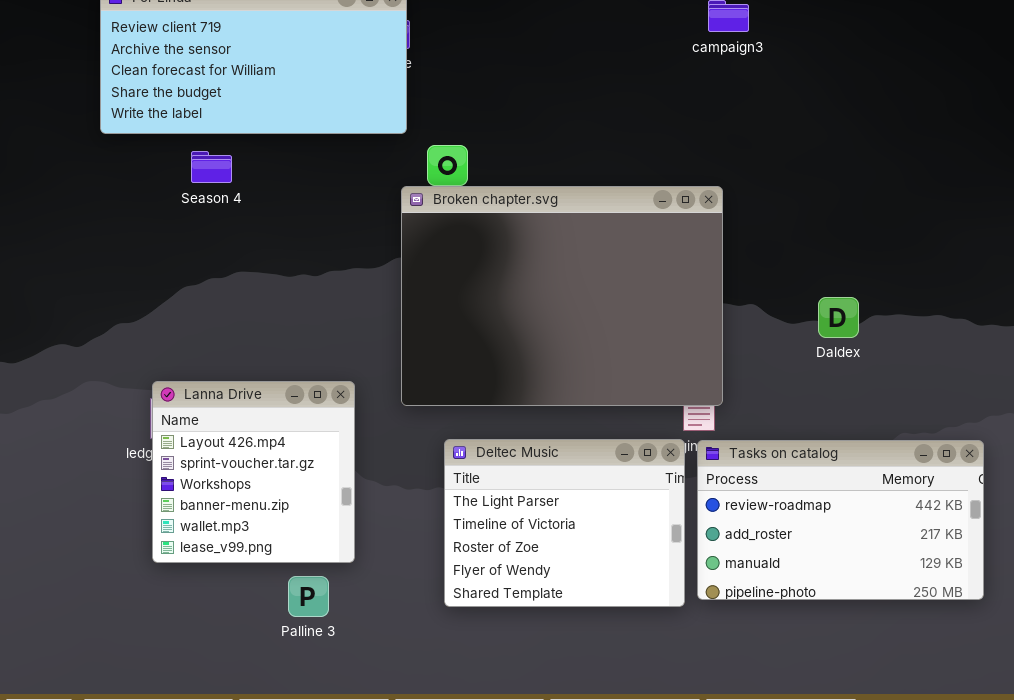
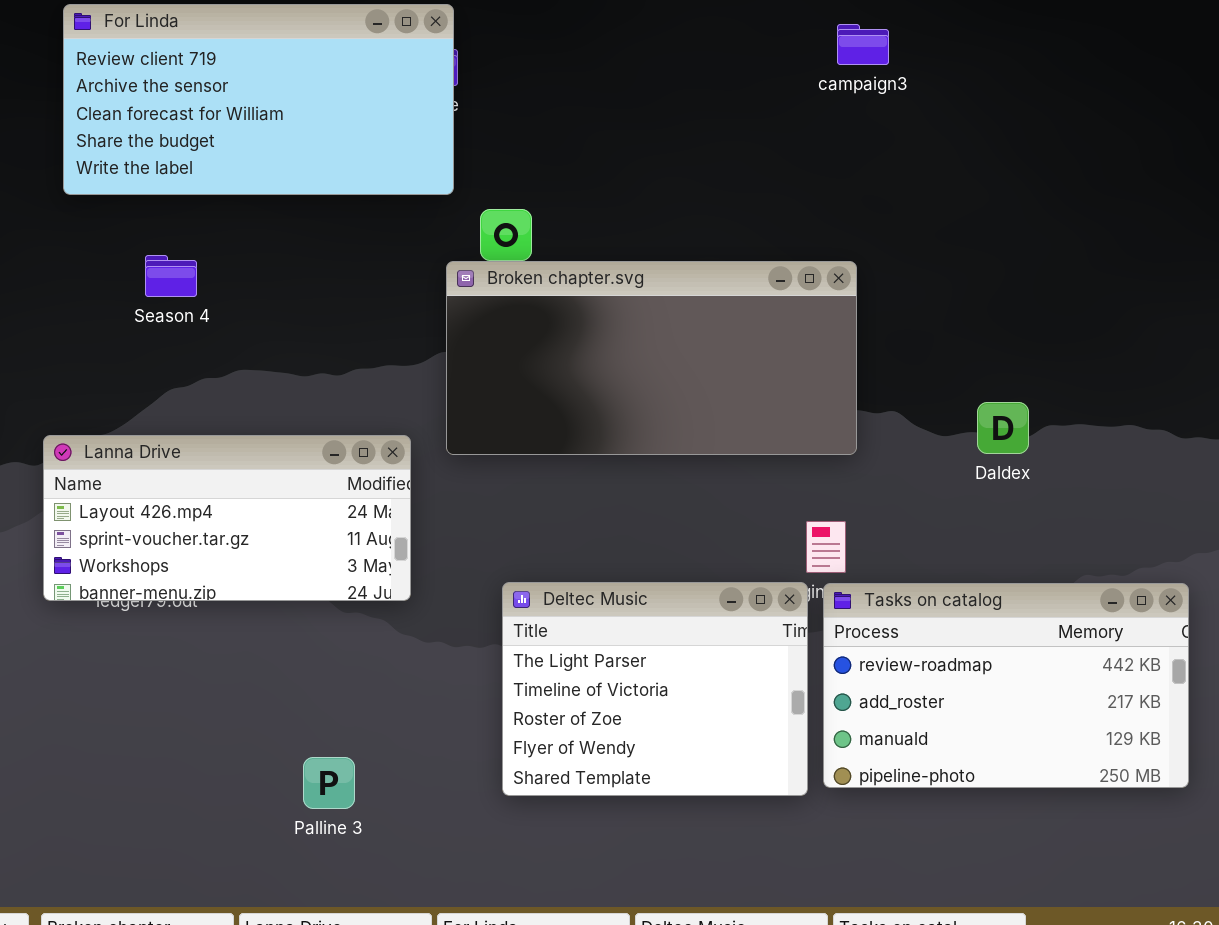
Season 4: [191,151,232,183] -> [145,255,197,297], moved
Broken chapter.svg: [401,186,723,406] -> [446,261,857,455], resized
Lanna Drive: [152,381,355,563] -> [43,435,411,601], moved, resized

